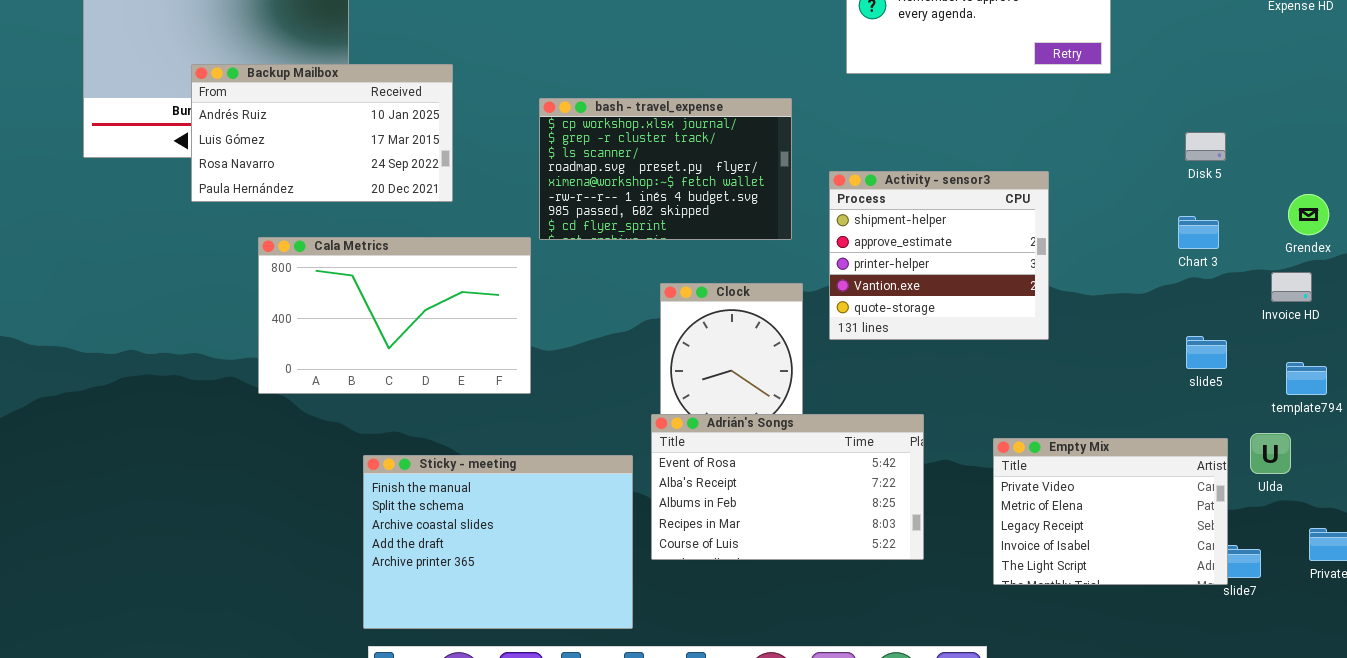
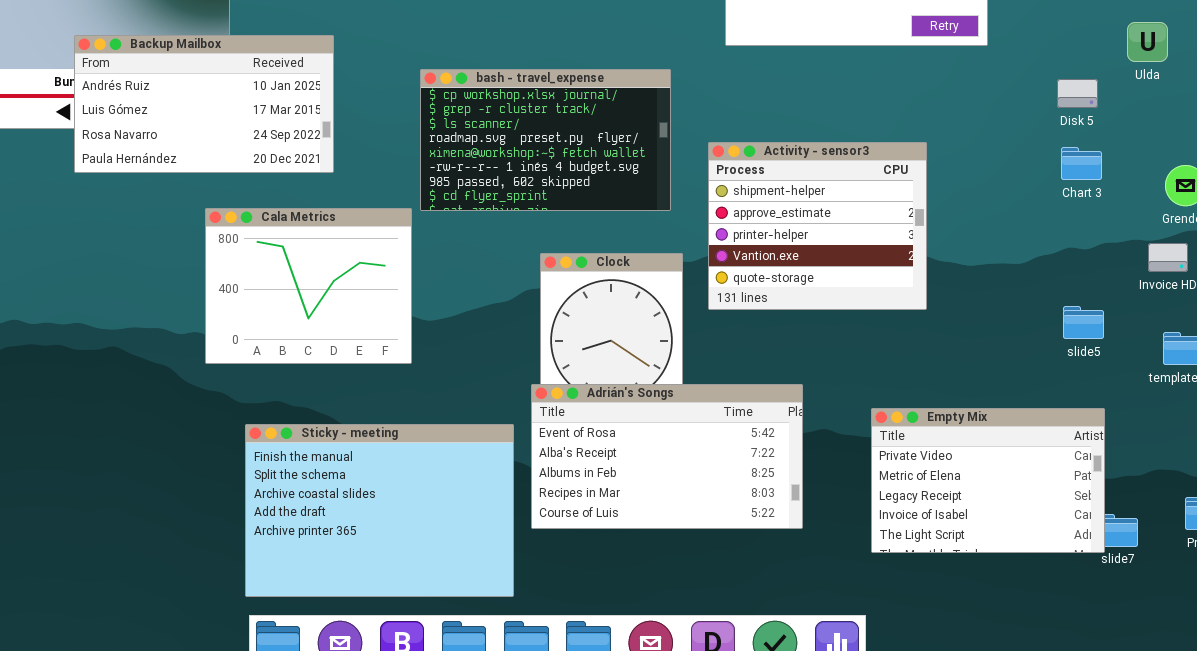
Disk 5: [1185,132,1226,161] -> [1057,79,1098,108], moved
Chart 3: [1178,216,1219,249] -> [1061,147,1102,180], moved
Cala Metrics: [258,237,531,394] -> [205,208,412,364], resized
Ulda: [1250,433,1291,474] -> [1127,22,1168,62], moved

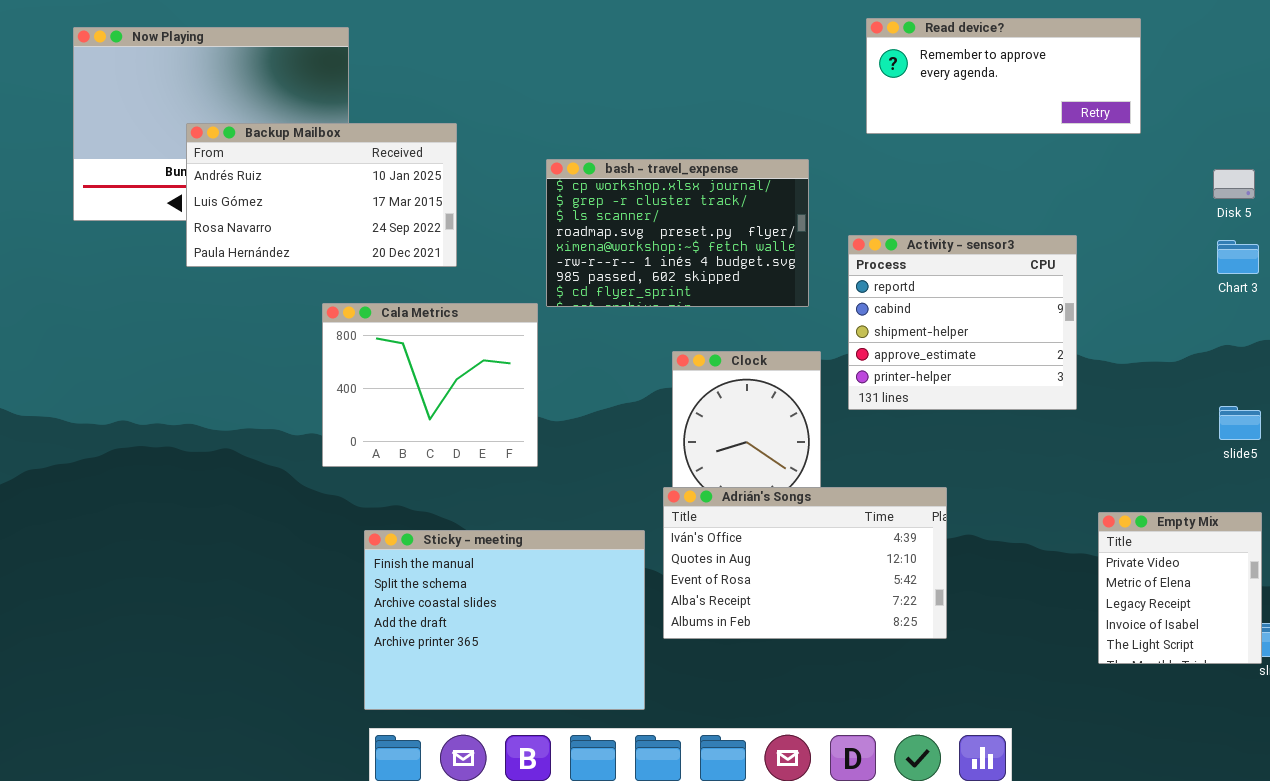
Activity - sensor3: [708,142,927,310] -> [848,235,1077,410], scrolled up 2 rows
Adrián's Songs: [531,384,803,529] -> [663,487,947,639], scrolled up 2 rows
Empty Mix: [871,408,1105,553] -> [1098,512,1262,664], resized

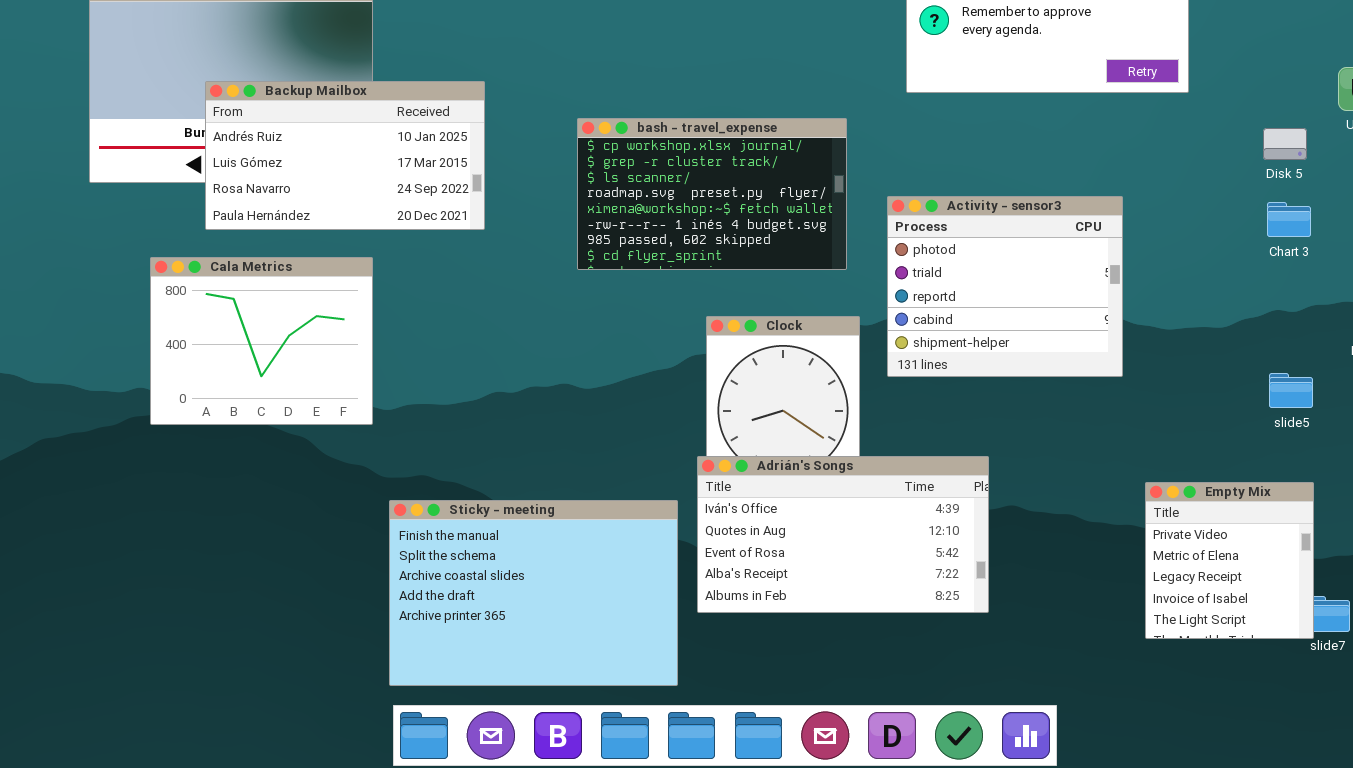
Activity - sensor3: [848,235,1077,410] -> [887,196,1123,377], scrolled up 2 rows
Cala Metrics: [322,303,538,467] -> [150,257,373,425], moved

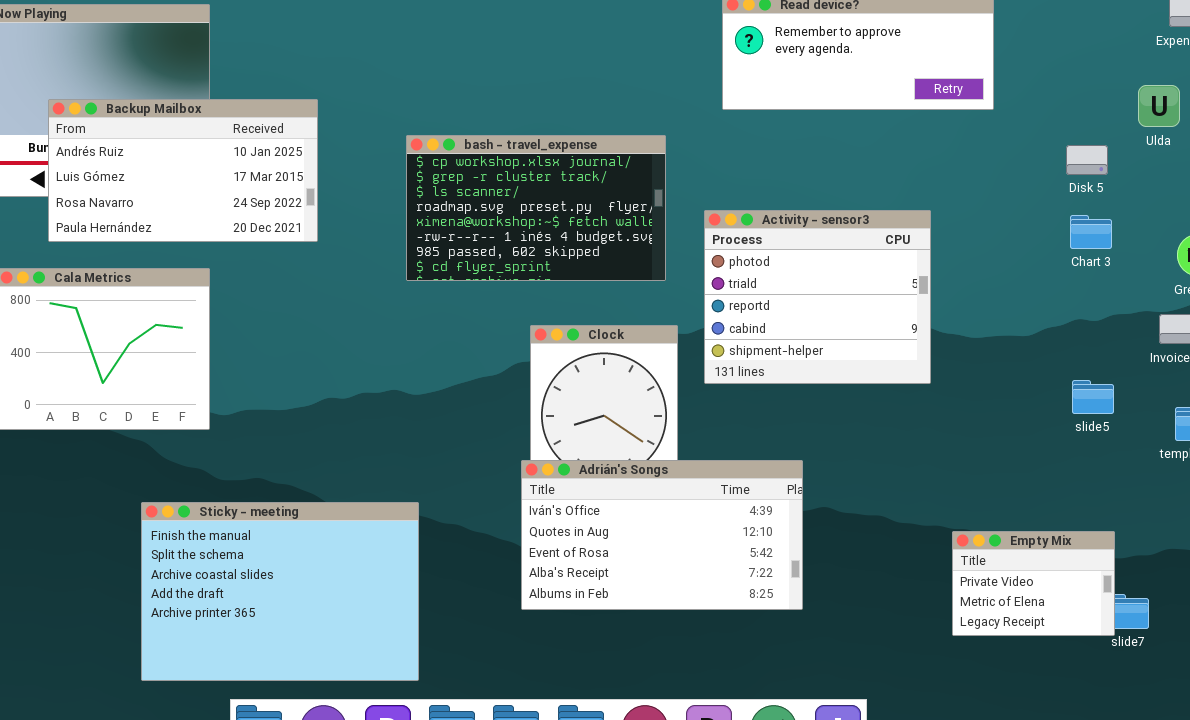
Empty Mix: [1145,482,1314,639] -> [952,531,1115,636], resized
Sticky - meeting: [389,500,678,686] -> [141,502,419,681], moved

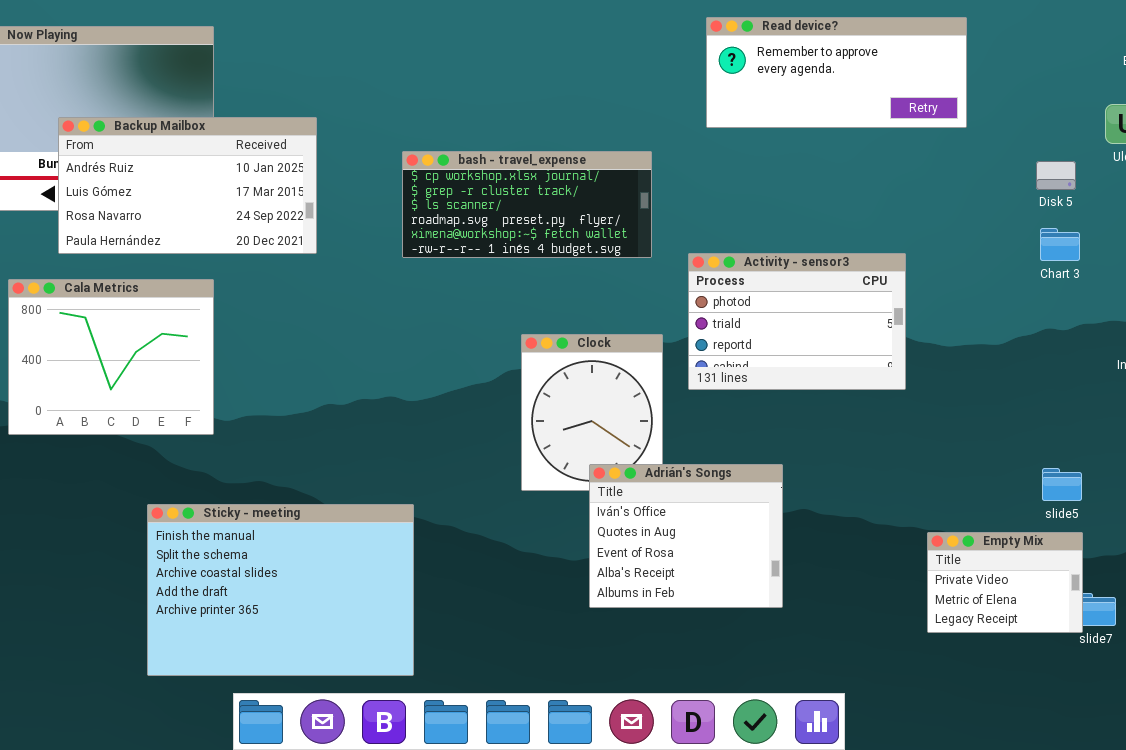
bash - travel_expense: [406,135,666,281] -> [402,151,652,258], resized
Activity - sensor3: [704,210,931,384] -> [688,253,906,390], resized
slide5: [1072,380,1114,414] -> [1042,468,1082,501], moved
Adrián's Songs: [521,460,803,610] -> [589,464,783,608], resized

